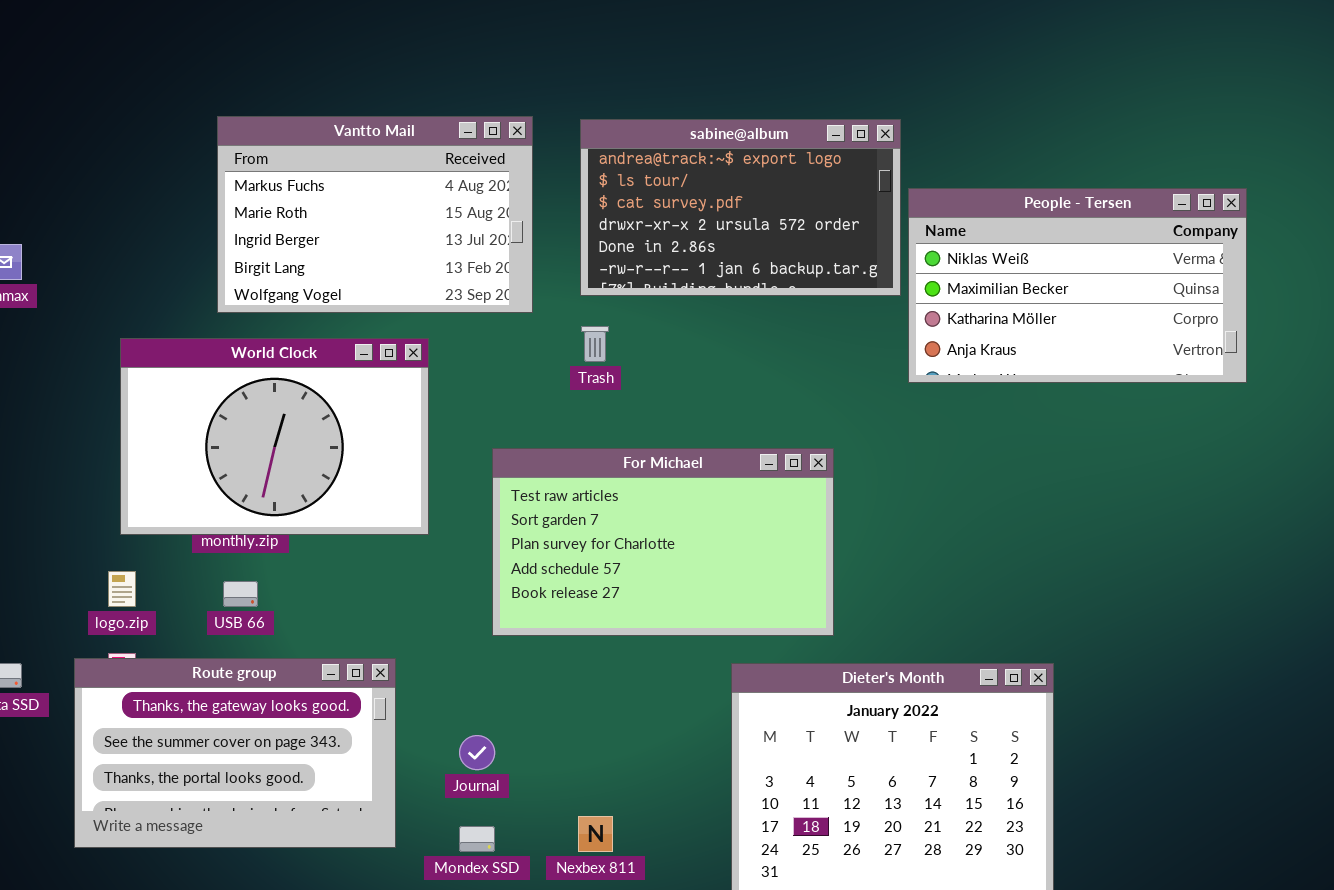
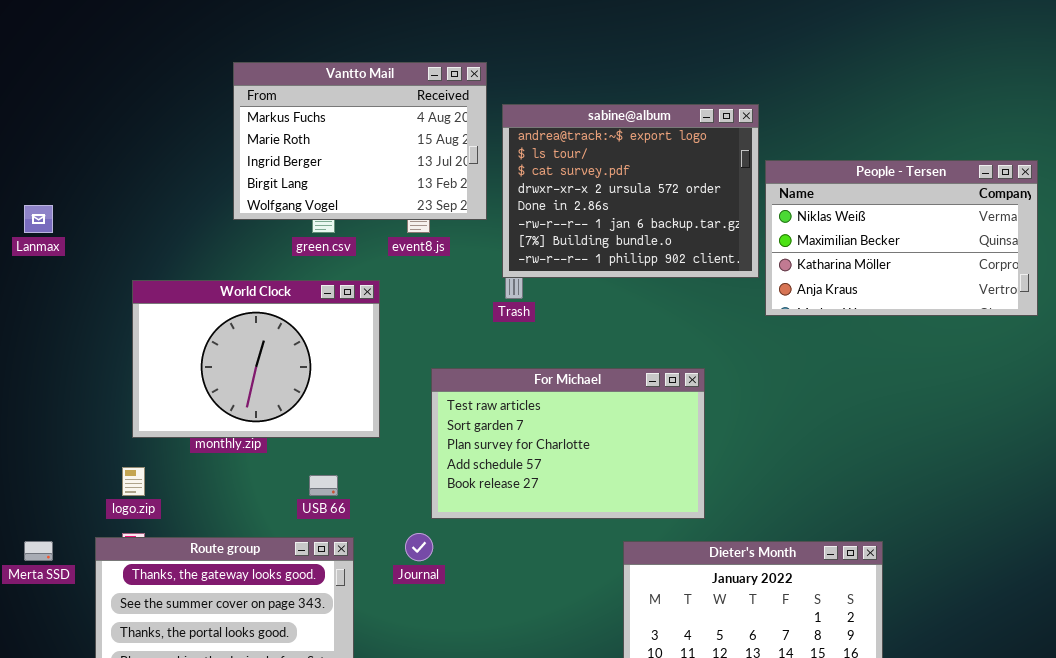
Vantto Mail: [217,116,533,313] -> [233,62,487,220], moved
sabine@album: [580,119,901,296] -> [502,104,759,278], resized
USB 66: [223,581,258,607] -> [309,475,338,496], moved
Journal: [459,735,495,770] -> [405,533,433,561], moved

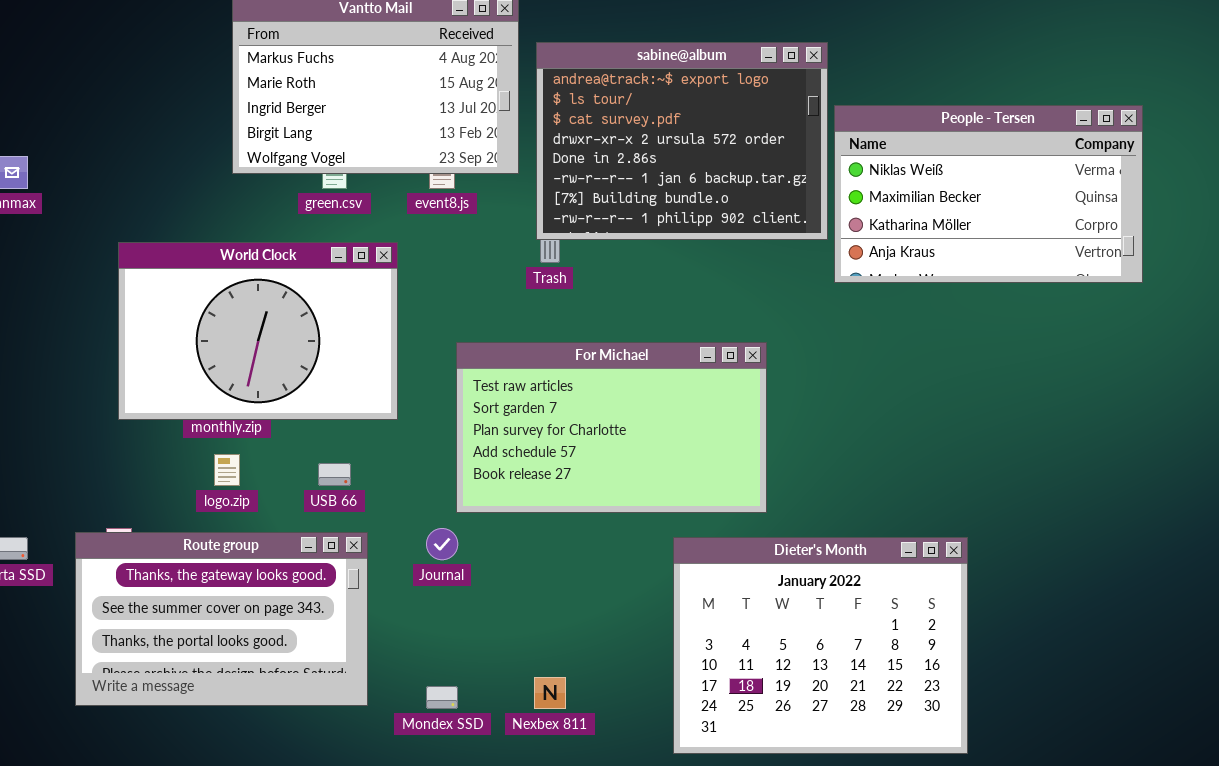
logo.zip: [122,467,145,496] -> [214,454,240,486], moved

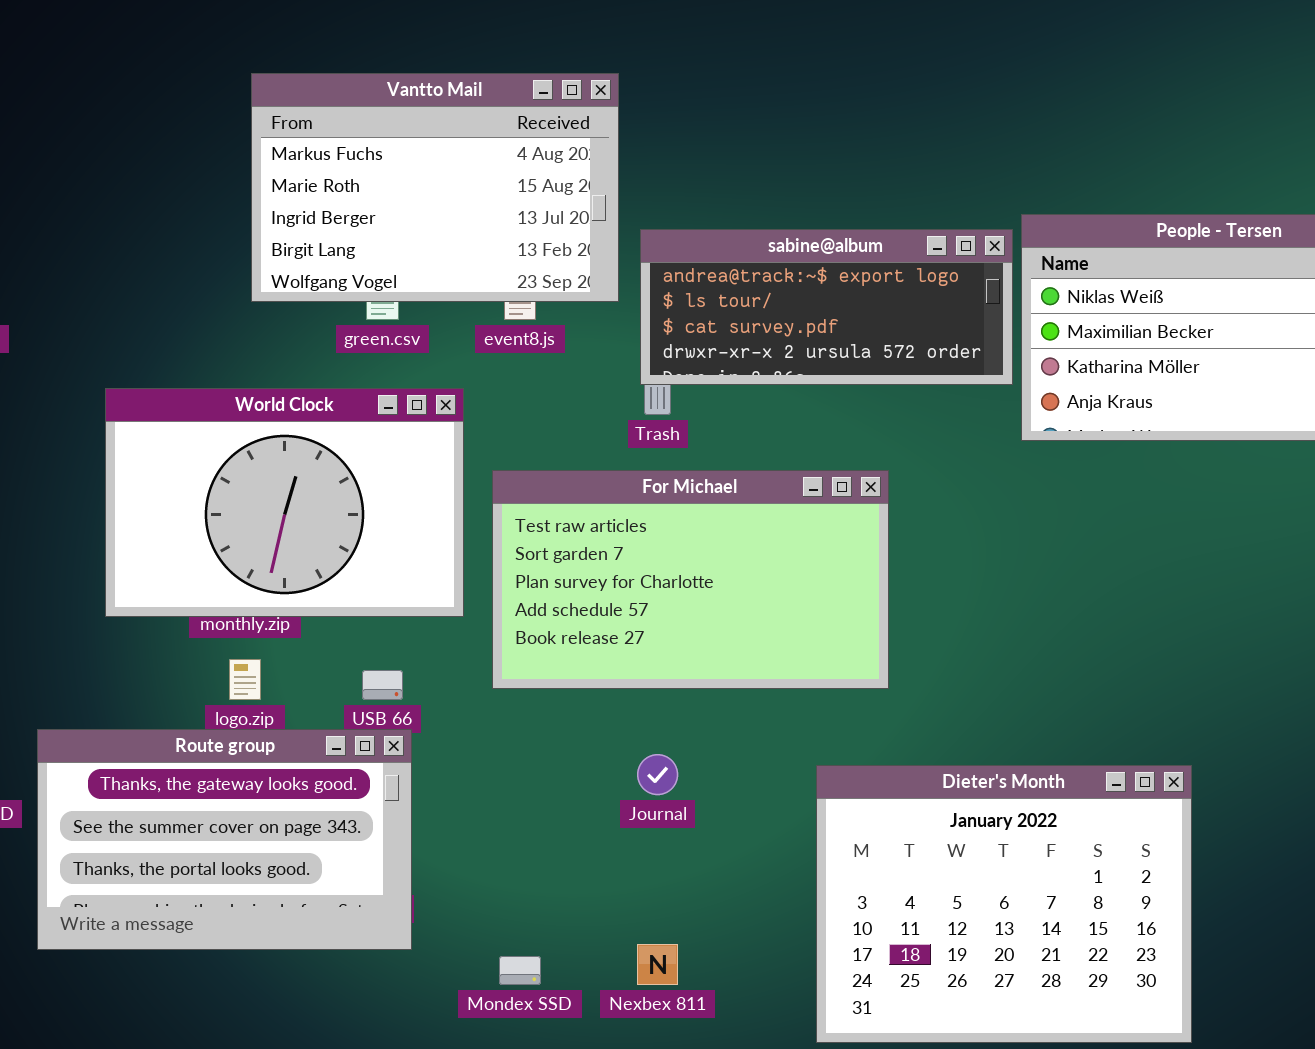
sabine@album: [536,42,828,240] -> [640,229,1013,385], resized
For Michael: [456,342,767,513] -> [492,470,889,689], moved
Journal: [426,528,458,560] -> [637,754,678,795], moved
Route group: [75,532,368,706] -> [37,729,412,950], moved

